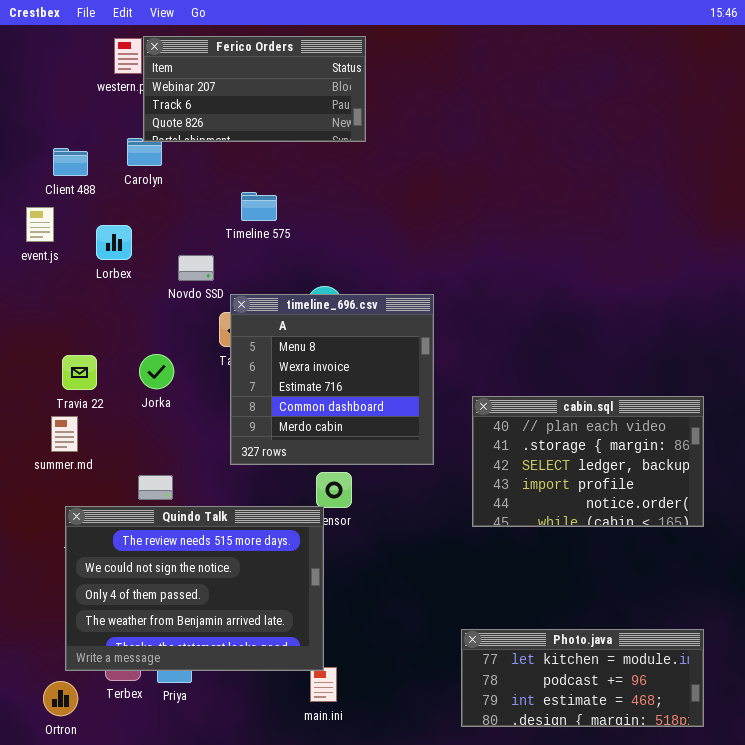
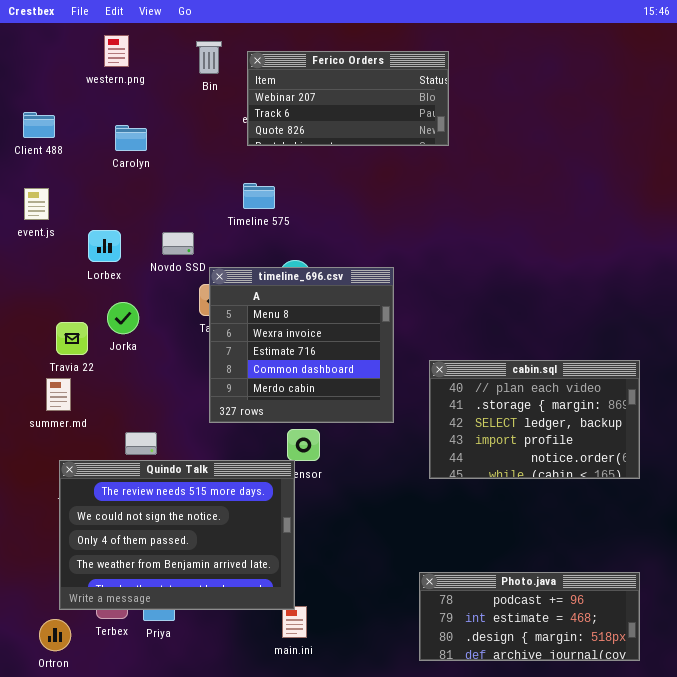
Ferico Orders: [143,36,366,142] -> [247,51,449,146], moved
Client 488: [53,148,88,176] -> [23,112,55,138], moved
Timeline 575: [241,192,277,221] -> [243,183,275,209], moved
Lorbex: [96,225,132,260] -> [88,230,121,262], moved
Jorka: [139,354,174,389] -> [107,302,139,334], moved
Photo.java: [461,629,704,727] -> [419,572,640,661], scrolled down 1 row

